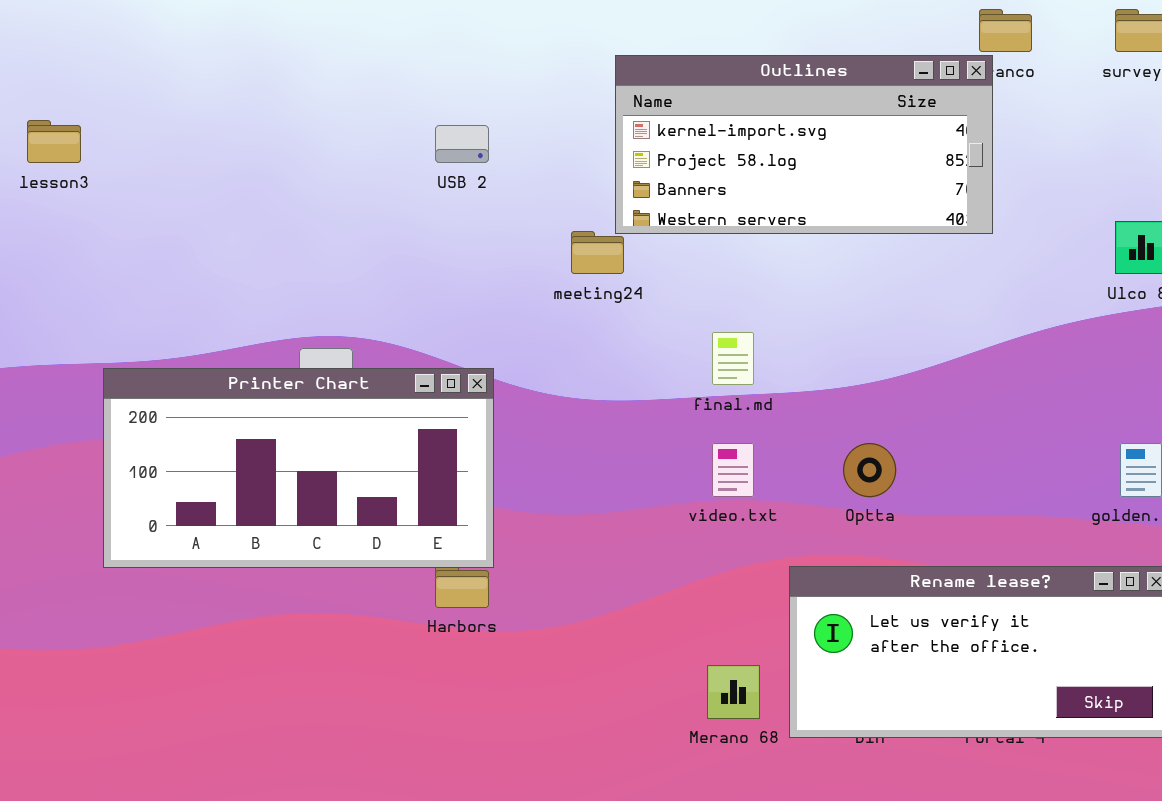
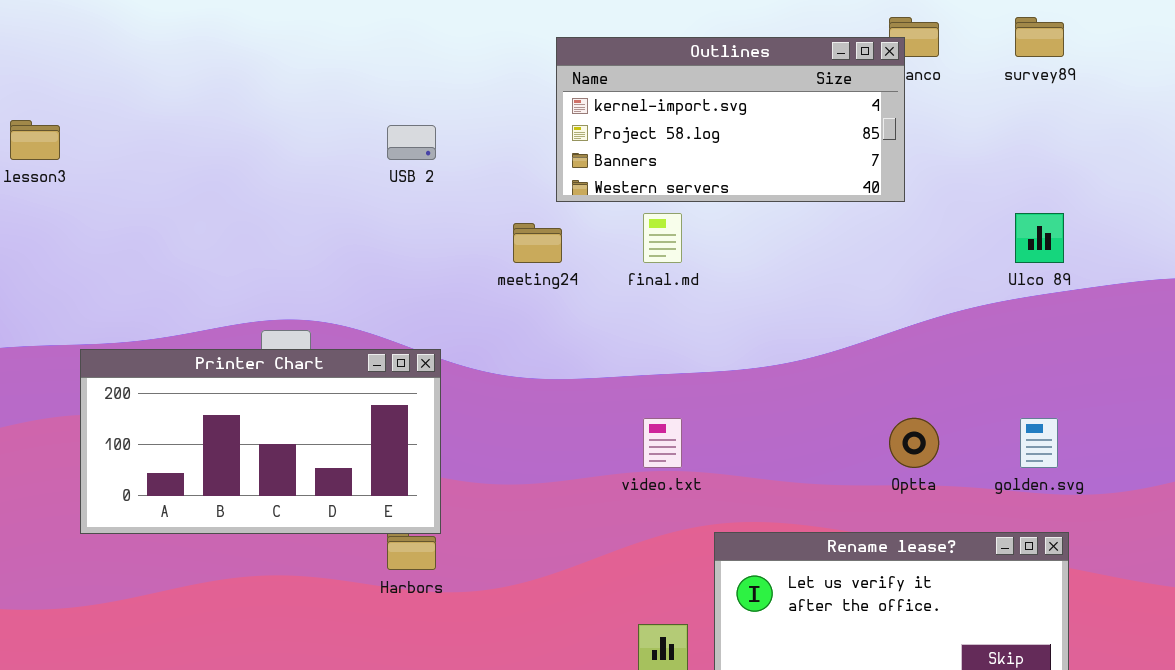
Outlines: [615,55,993,234] -> [556,37,905,202], moved
final.md: [712,332,754,385] -> [643,213,682,263], moved
Optta: [843,443,896,497] -> [889,418,939,468], moved

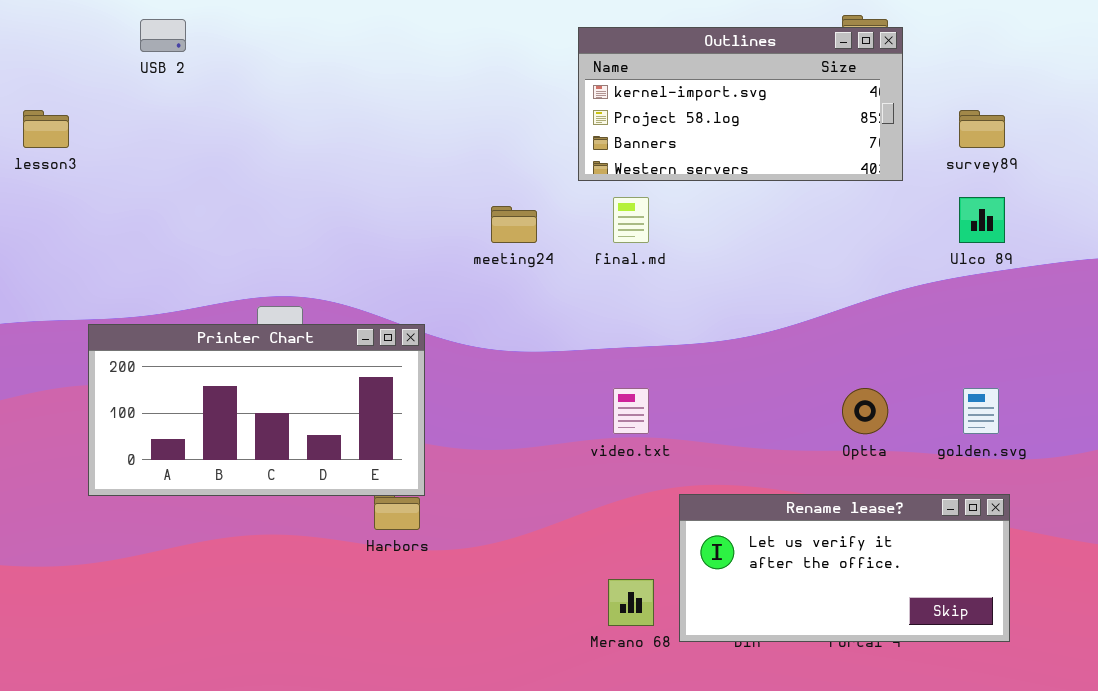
survey89: [1015,17,1064,57] -> [959,110,1005,148], moved
Outlines: [556,37,905,202] -> [578,27,903,181], moved
USB 2: [387,125,436,160] -> [140,19,186,52], moved

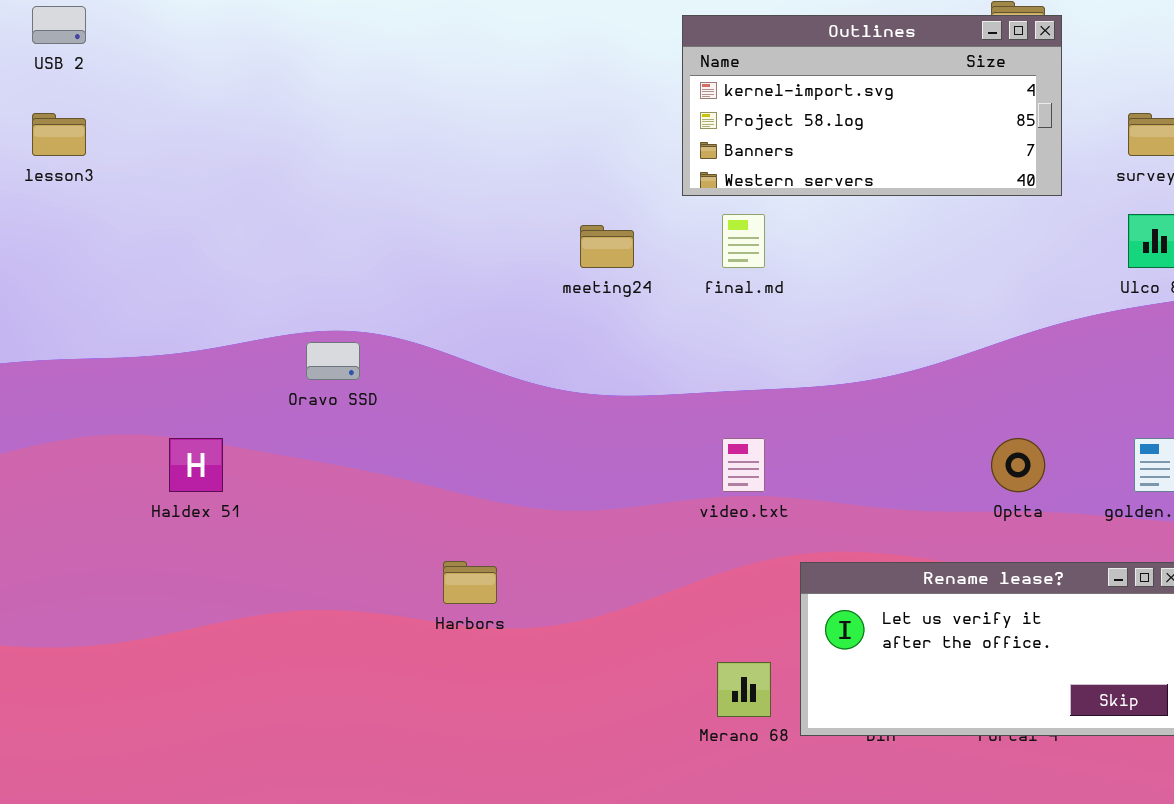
USB 2: [140,19,186,52] -> [32,6,86,44], moved
Printer Chart: [88,324,425,496] -> none, closed

